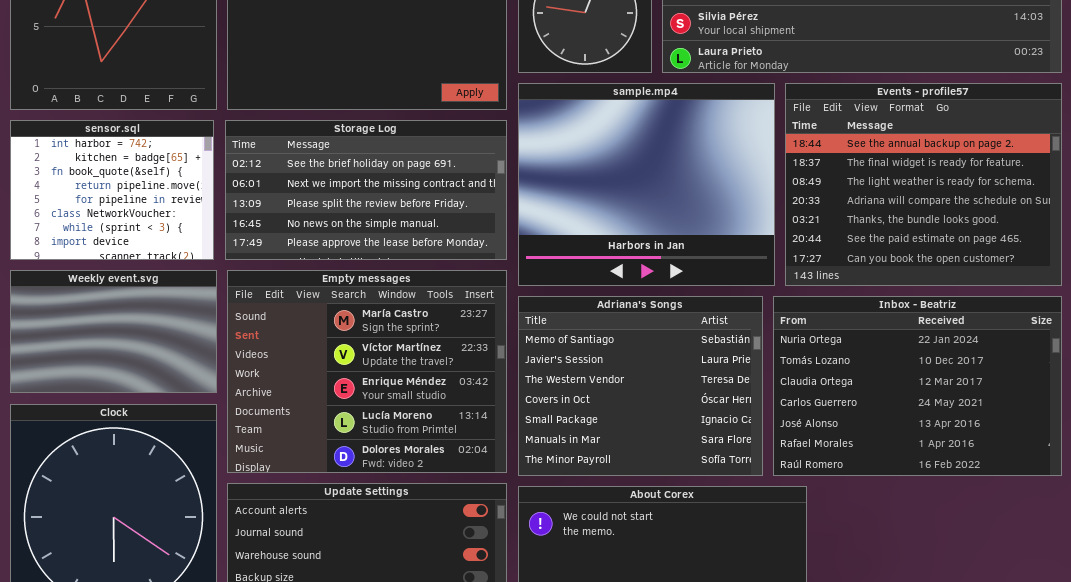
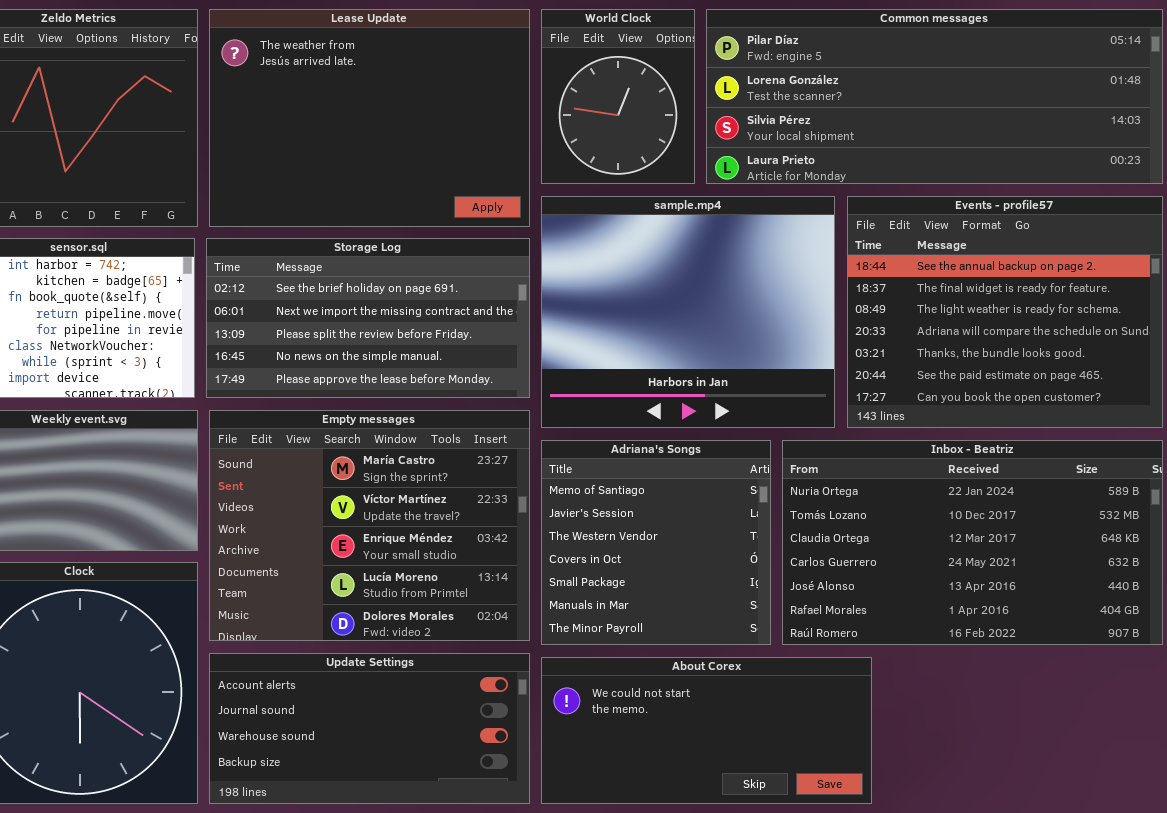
Adriana's Songs: [518,296,763,476] -> [541,440,771,645], resized
Inbox - Beatriz: [773,296,1062,476] -> [782,440,1163,645], resized

